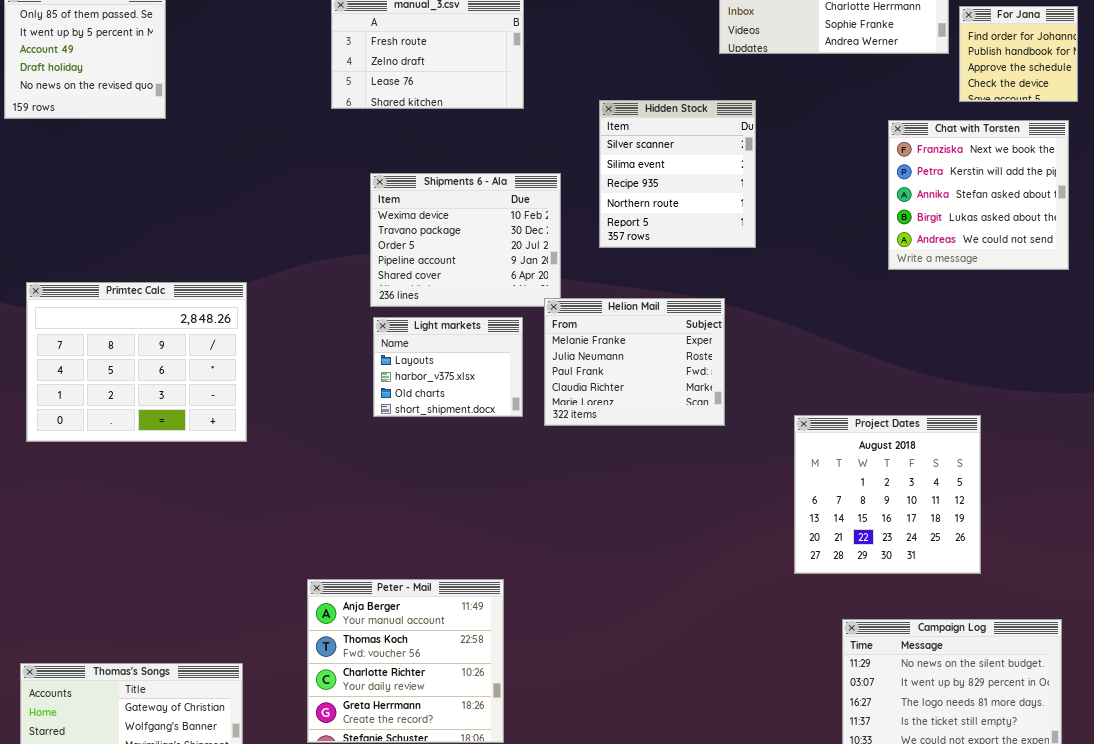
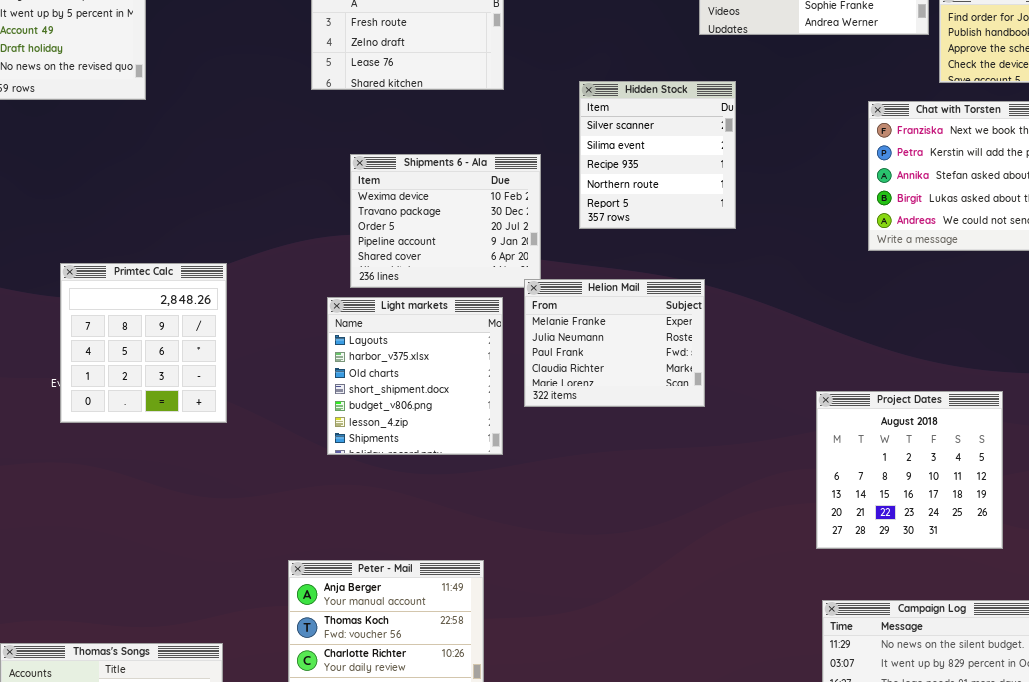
Primtec Calc: [26,282,247,442] -> [60,263,227,423], resized
Light markets: [373,317,523,417] -> [327,297,503,455], resized
Project Dates: [794,415,981,574] -> [816,391,1003,549], moved

